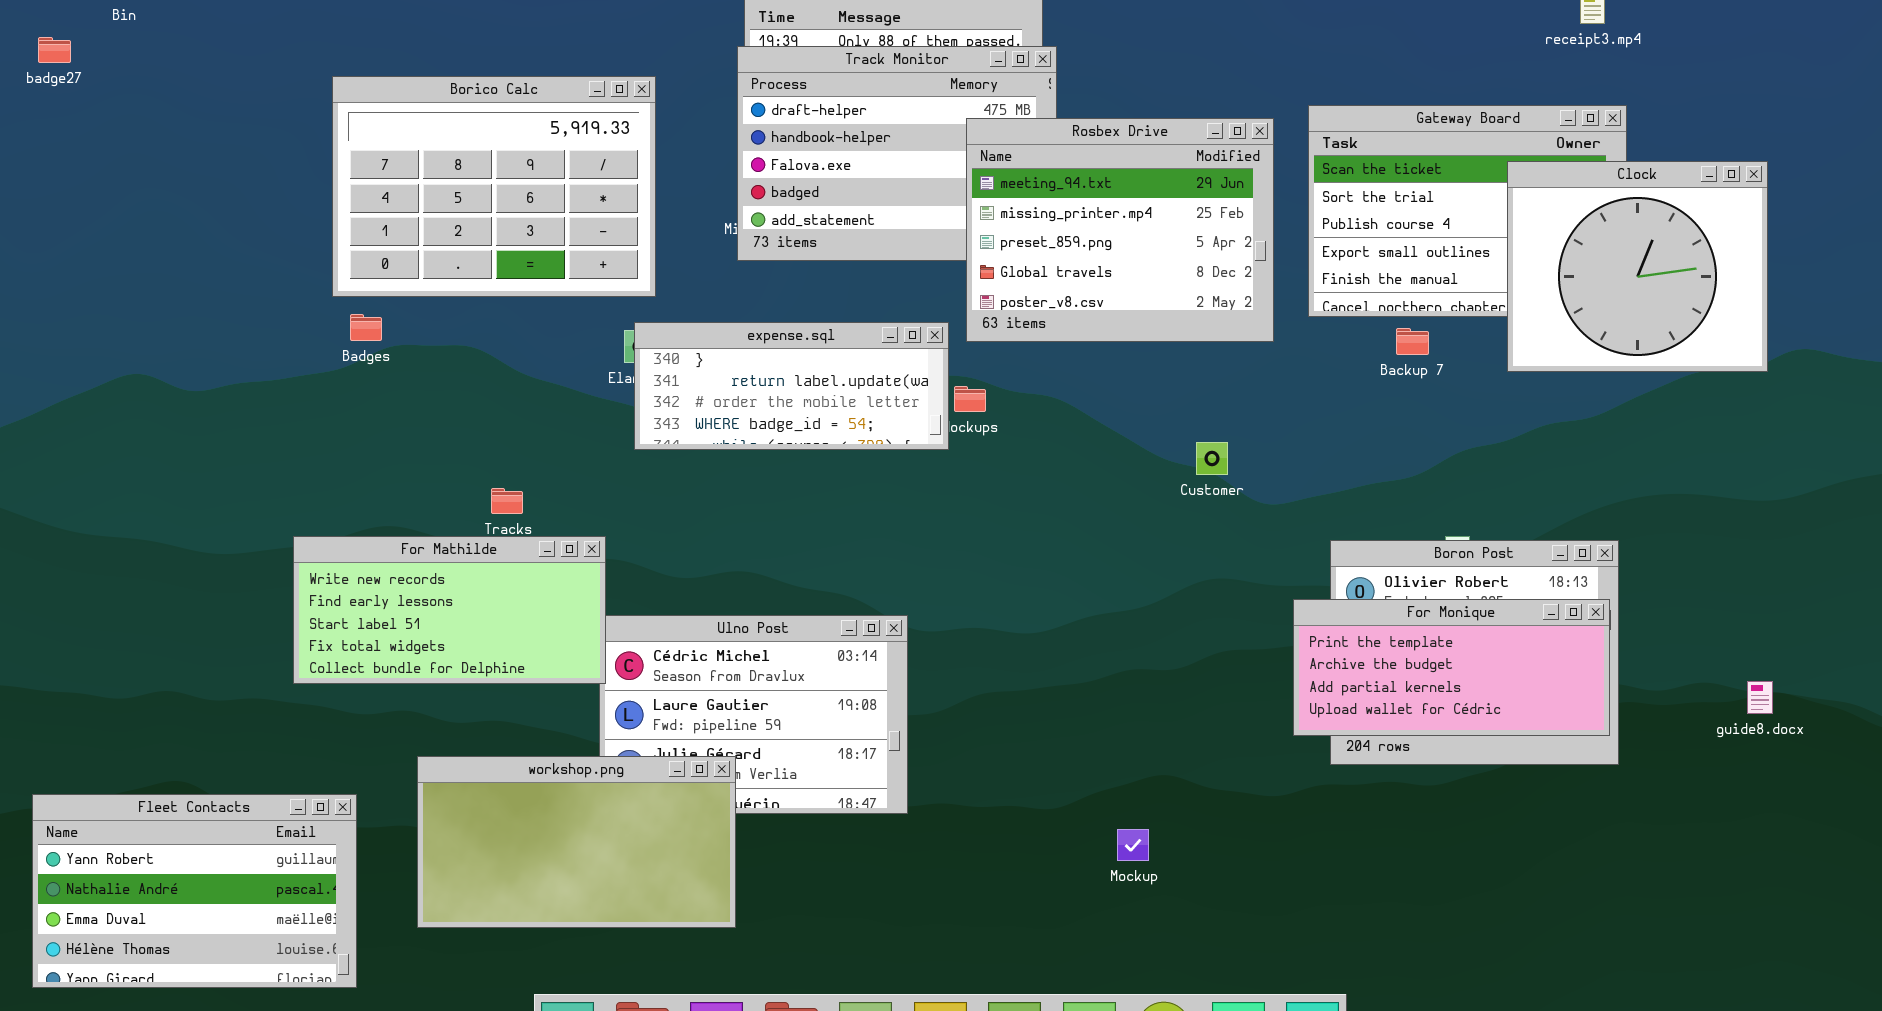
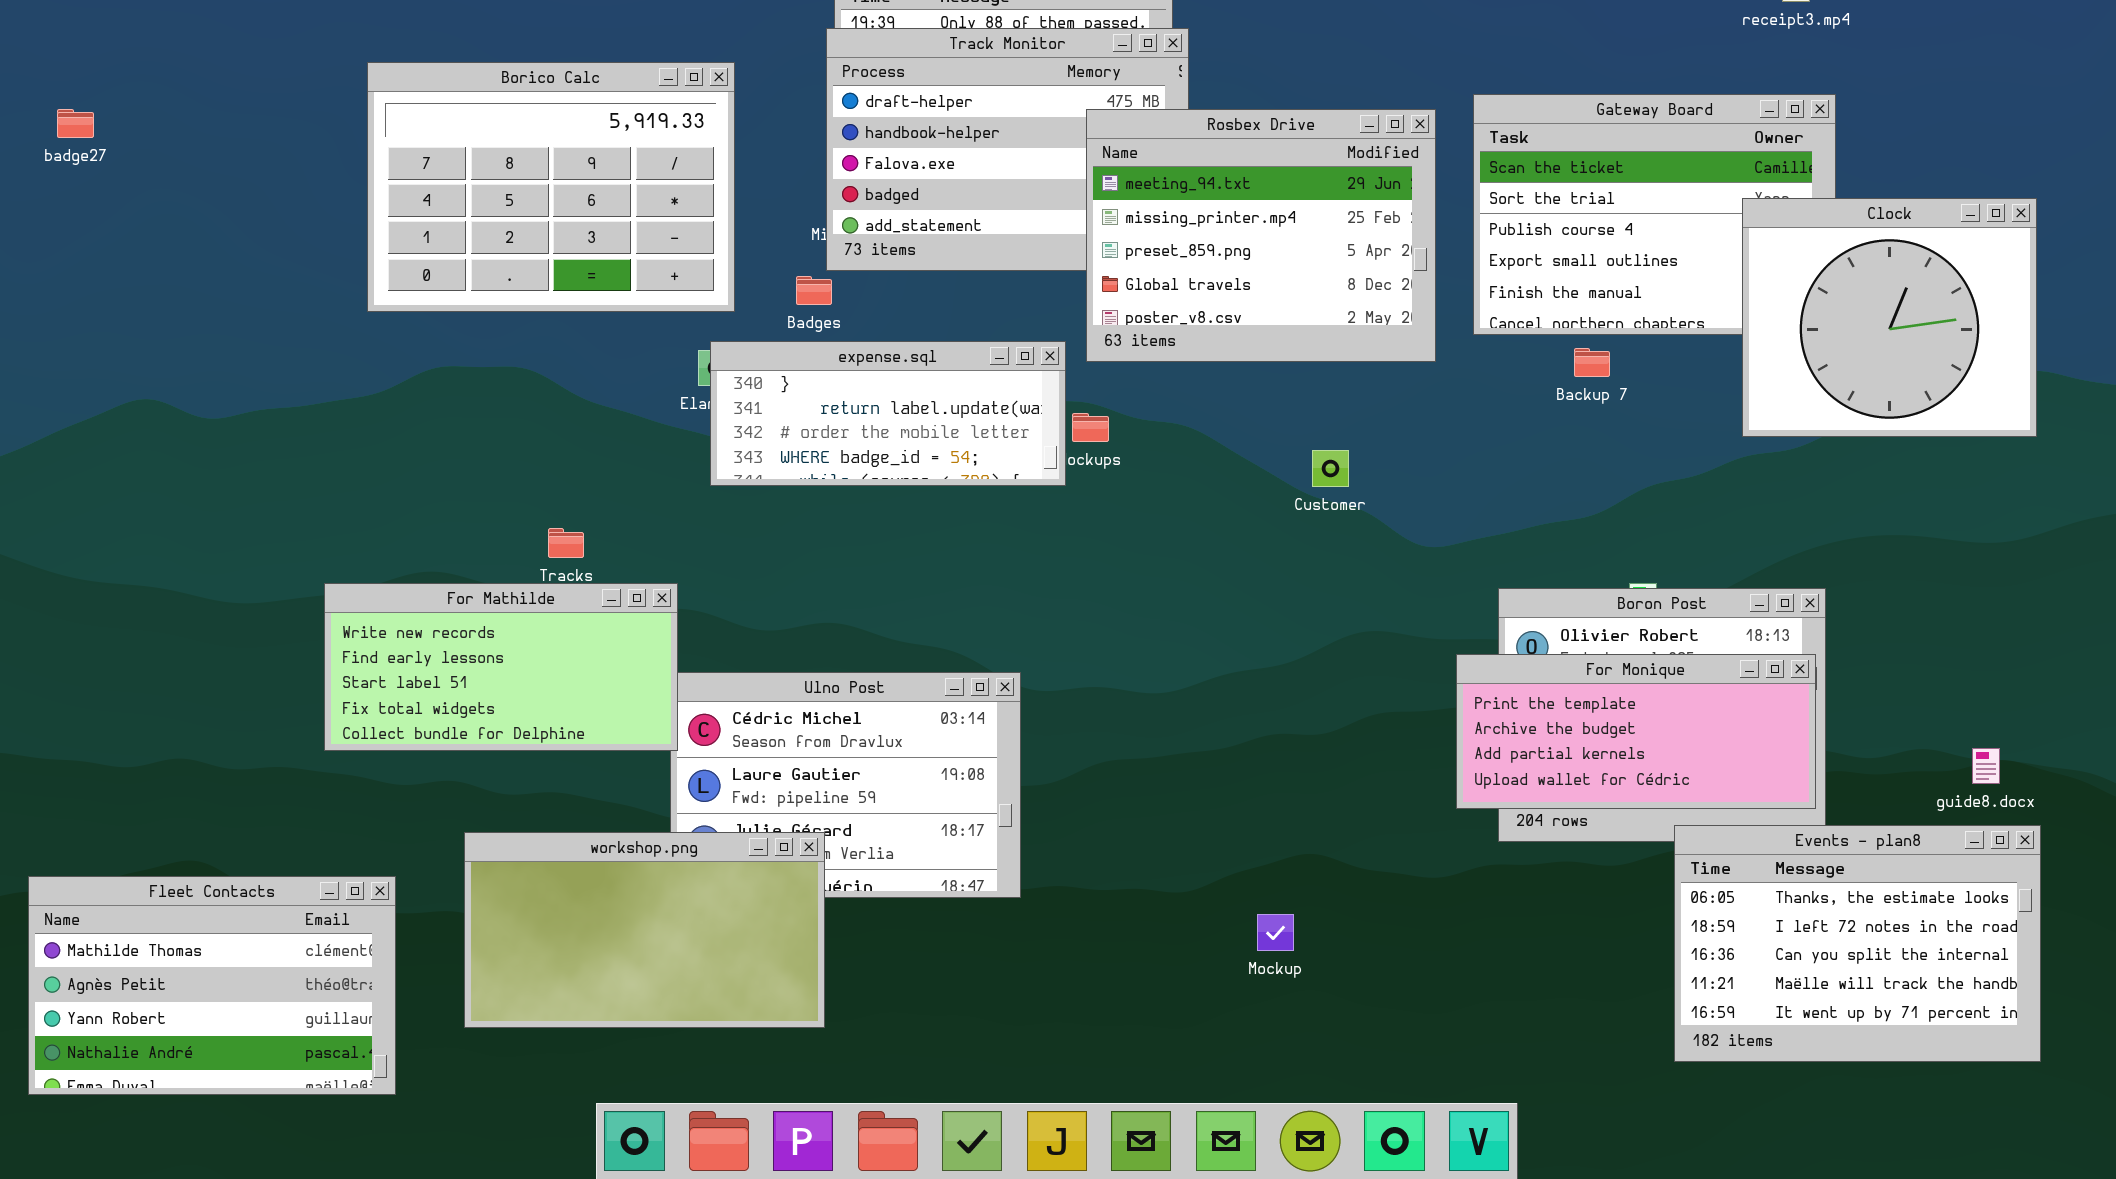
badge27: [38,37,71,63] -> [57,109,94,138], moved
Clock: [1507,161,1768,372] -> [1742,198,2037,437], moved
Badges: [350,314,382,341] -> [796,276,832,305], moved
Customer: [1196,442,1228,475] -> [1312,450,1349,487], moved
Events - plan8: none -> [1674,825,2041,1062], opened
Fleet Contacts: [32,794,357,988] -> [28,876,396,1095], scrolled up 2 rows

